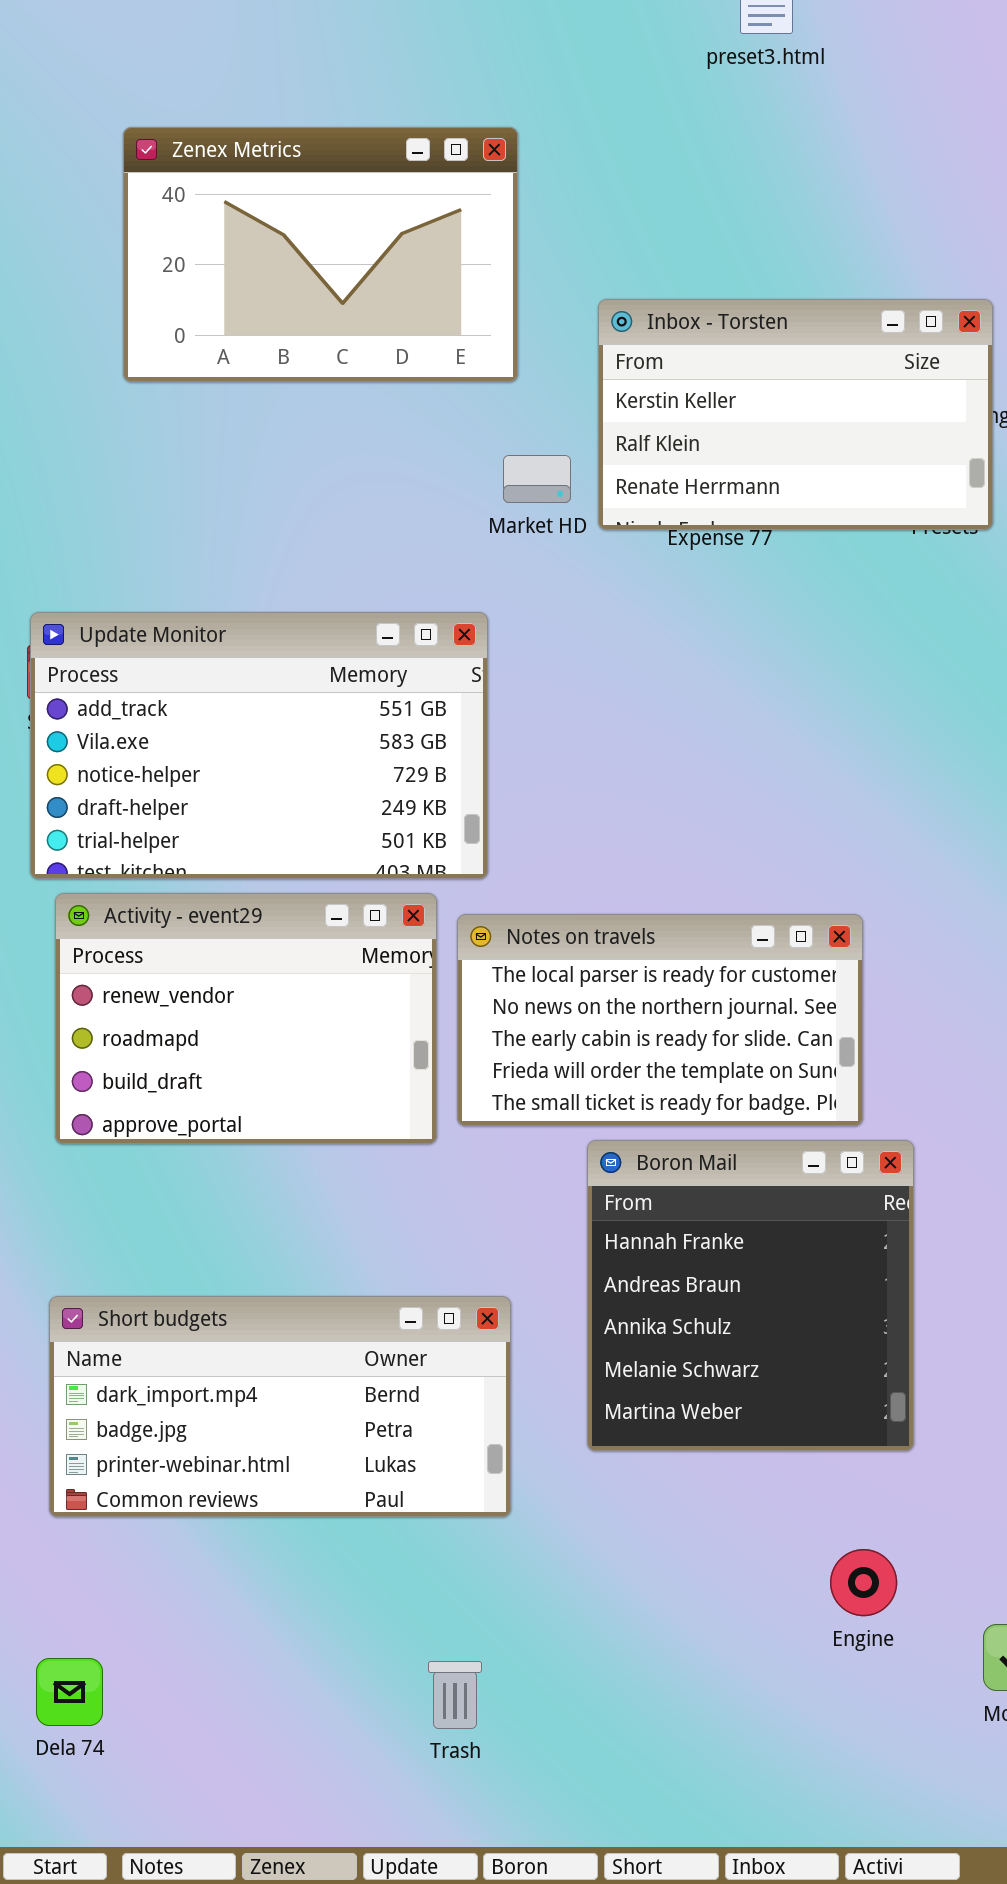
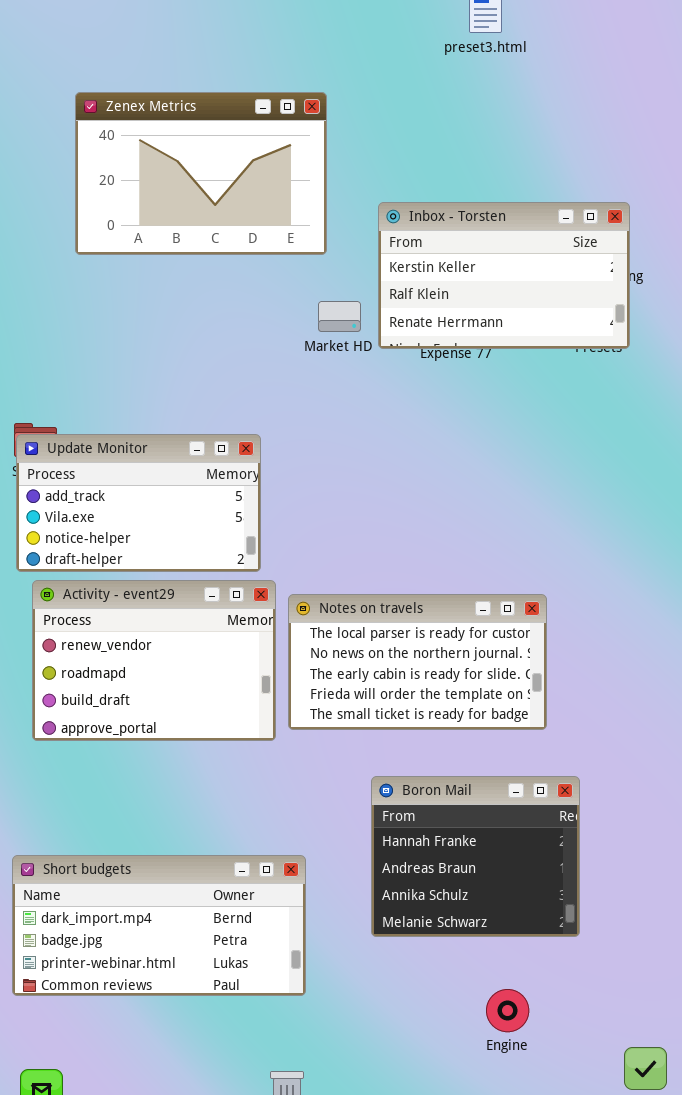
Update Monitor: [30,612,488,879] -> [16,434,261,572], resized
Boron Mail: [587,1140,914,1451] -> [371,776,580,937], resized
Short budgets: [49,1296,511,1517] -> [12,855,306,996], moved
Engine: [830,1549,897,1616] -> [486,989,529,1032], moved

